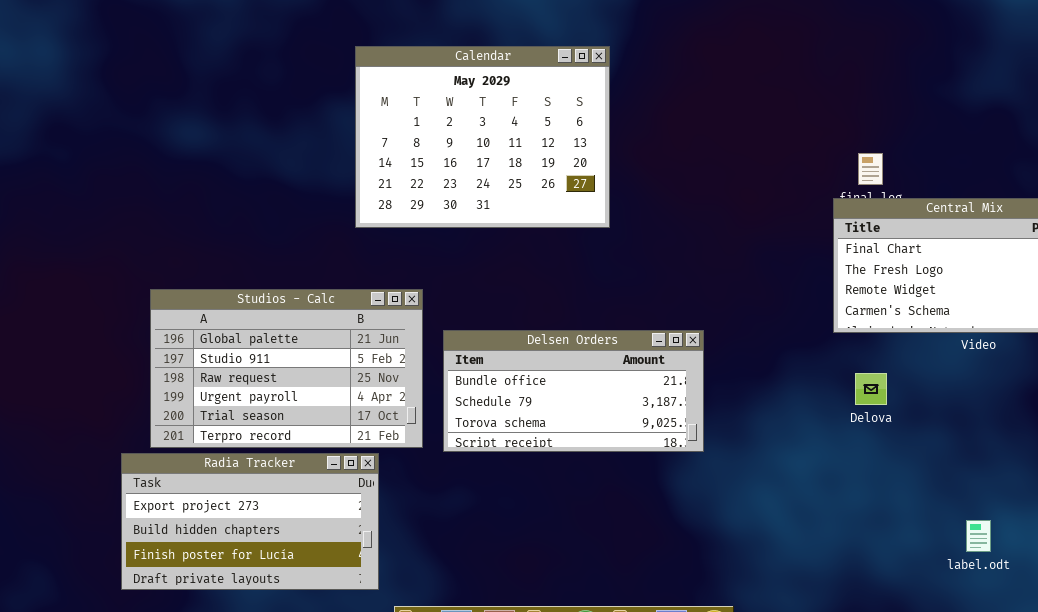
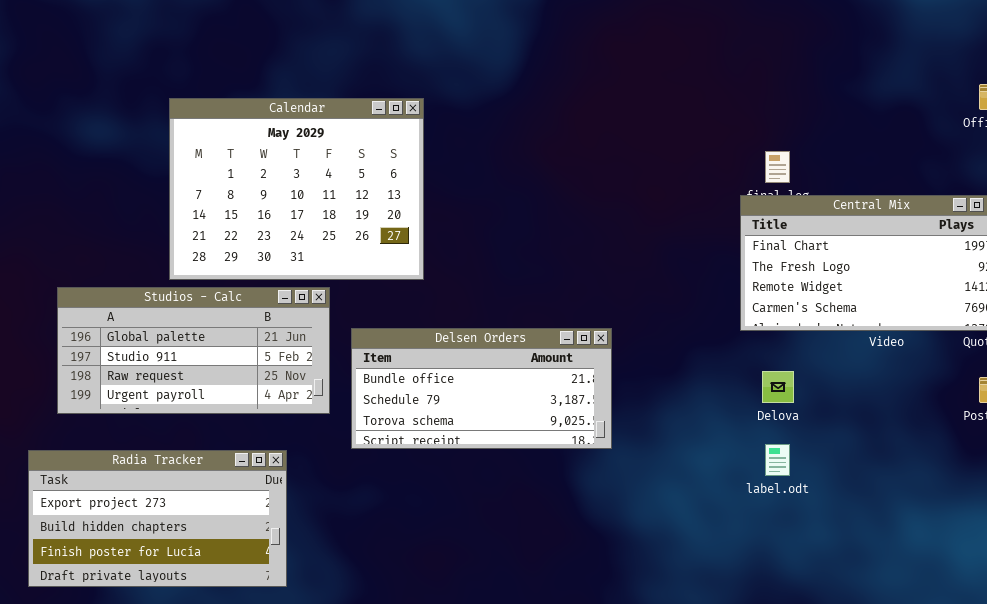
Calendar: [355,46,610,228] -> [169,98,424,280], moved
Studios - Calc: [150,289,423,448] -> [57,287,330,414], resized
label.odt: [966,520,991,552] -> [765,444,790,476], moved

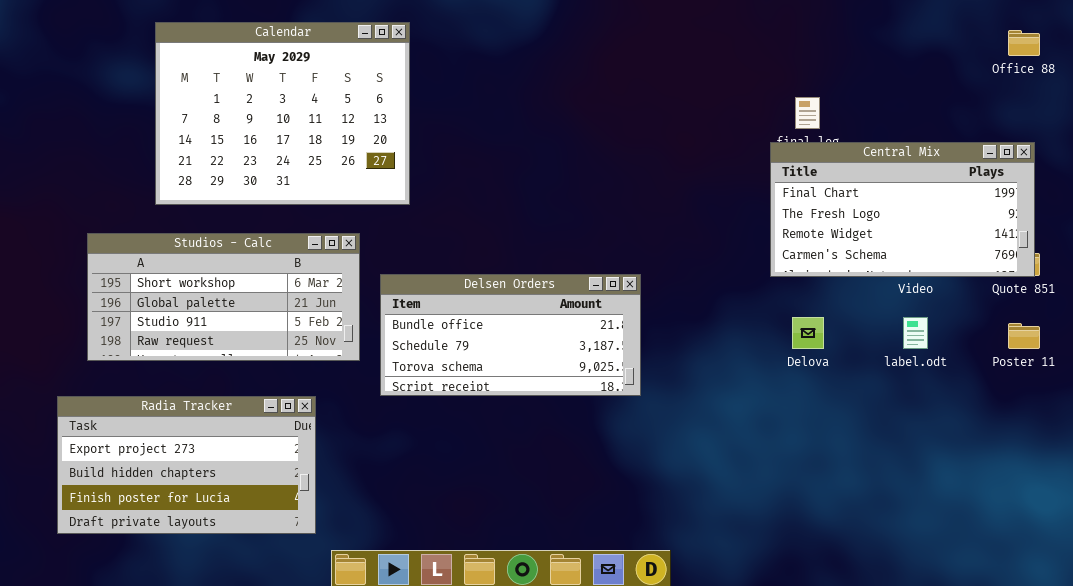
Calendar: [169,98,424,280] -> [155,22,410,205], moved
Studios - Calc: [57,287,330,414] -> [87,233,360,361], scrolled up 1 row
label.odt: [765,444,790,476] -> [903,317,928,349], moved

